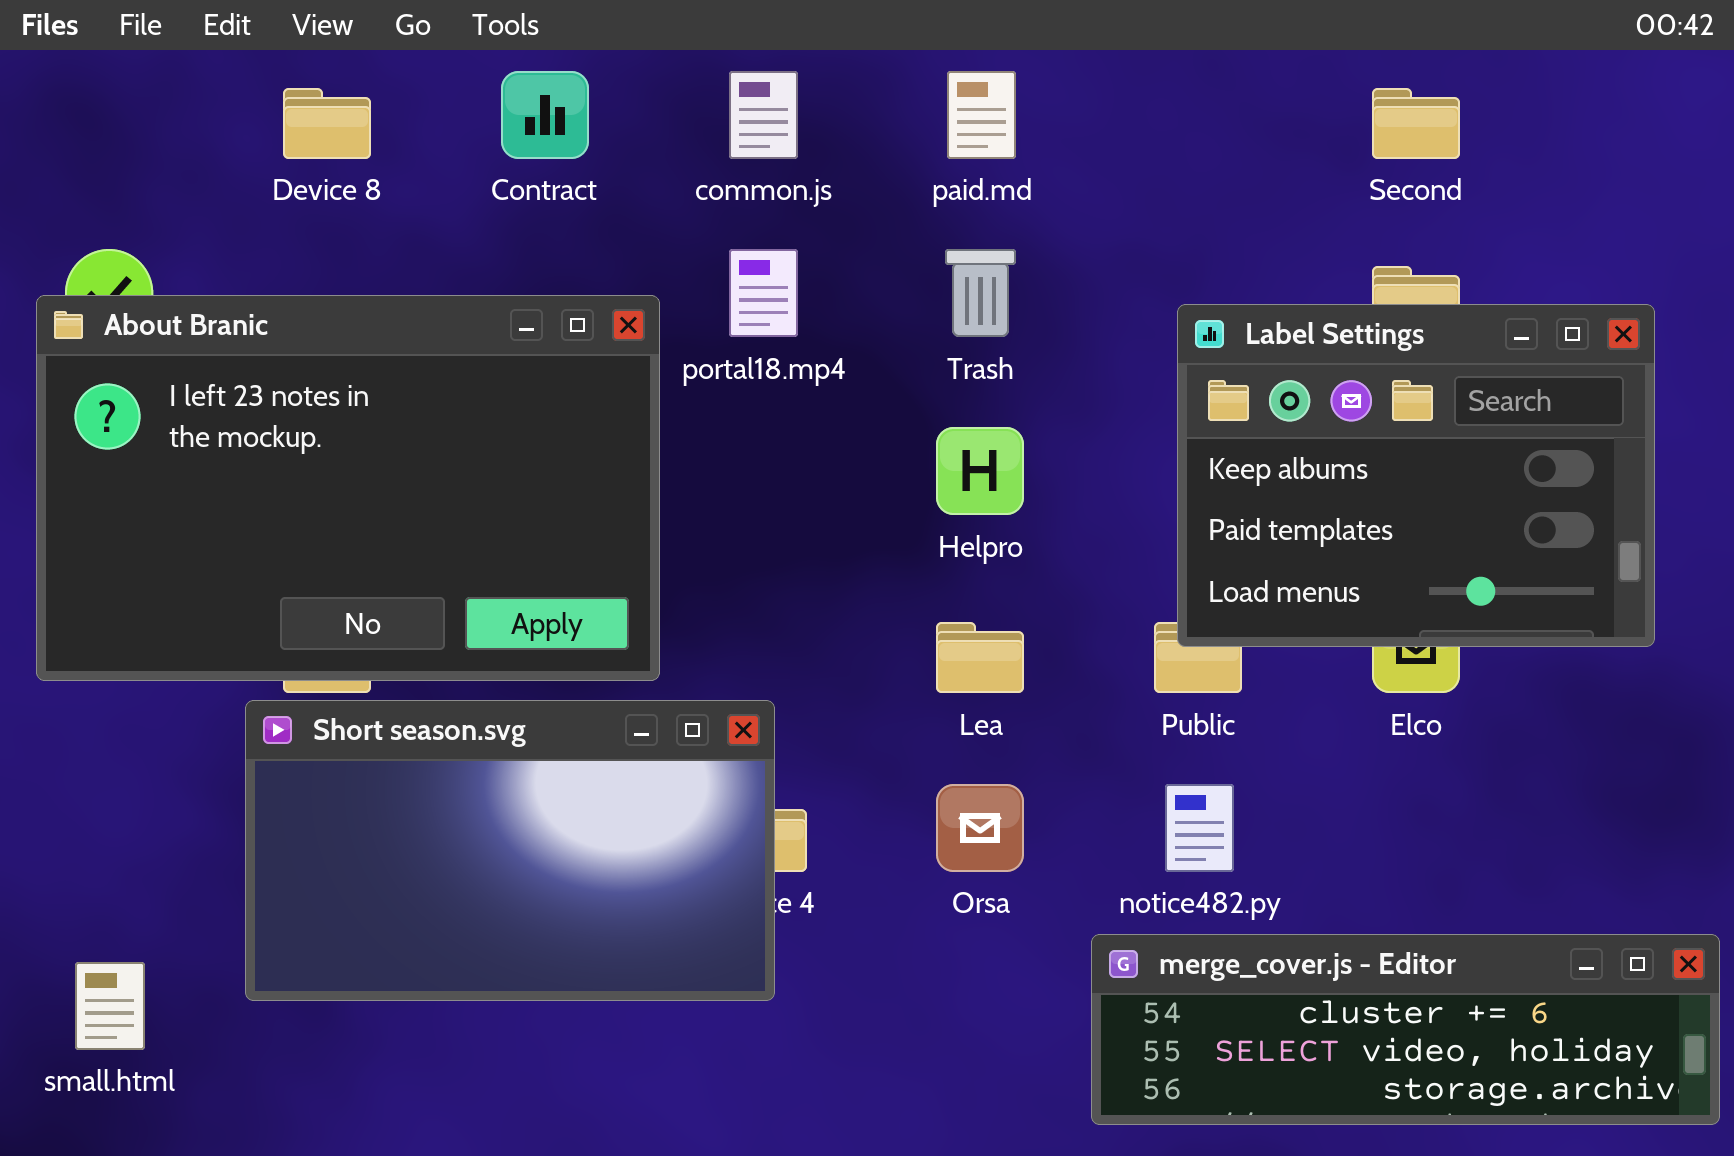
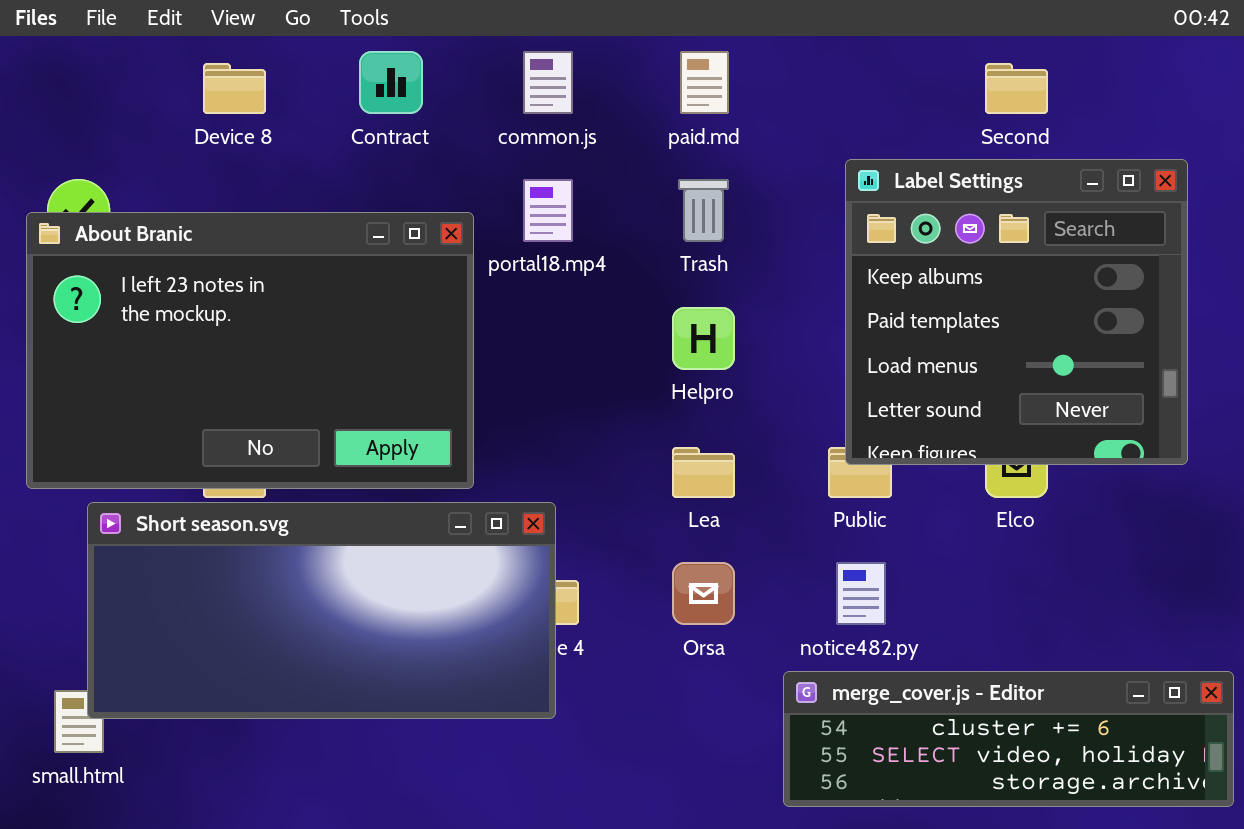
Label Settings: [1177,304,1655,647] -> [845,159,1188,465], resized
Short season.svg: [245,700,775,1001] -> [87,502,556,719], resized

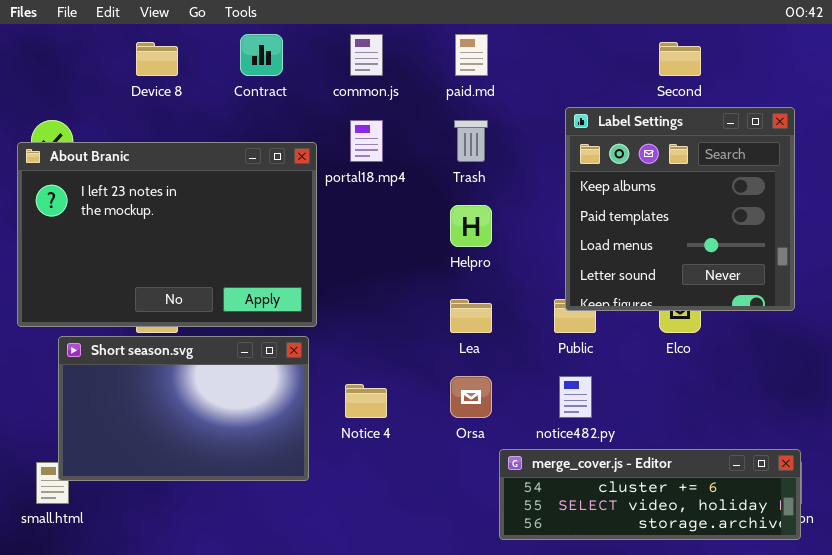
Short season.svg: [87,502,556,719] -> [58,336,309,481], resized
merge_cover.js - Editor: [783,671,1234,807] -> [499,449,801,540], moved

